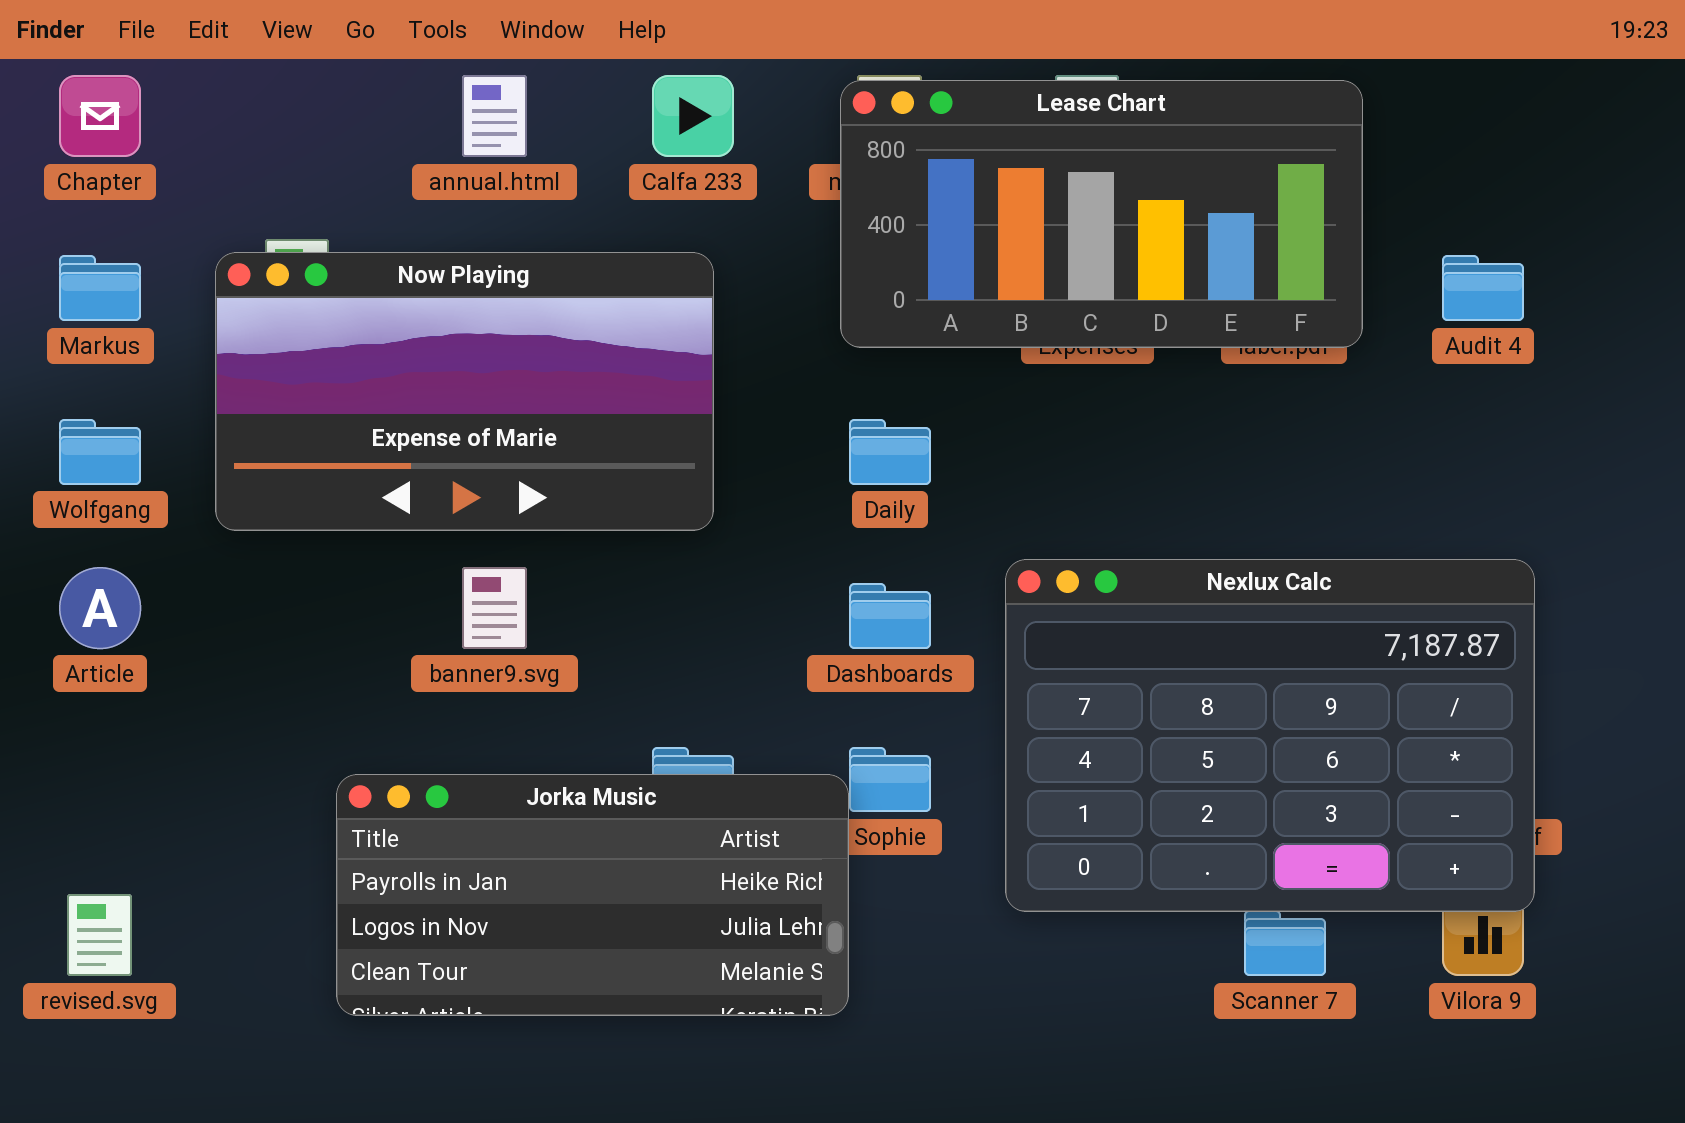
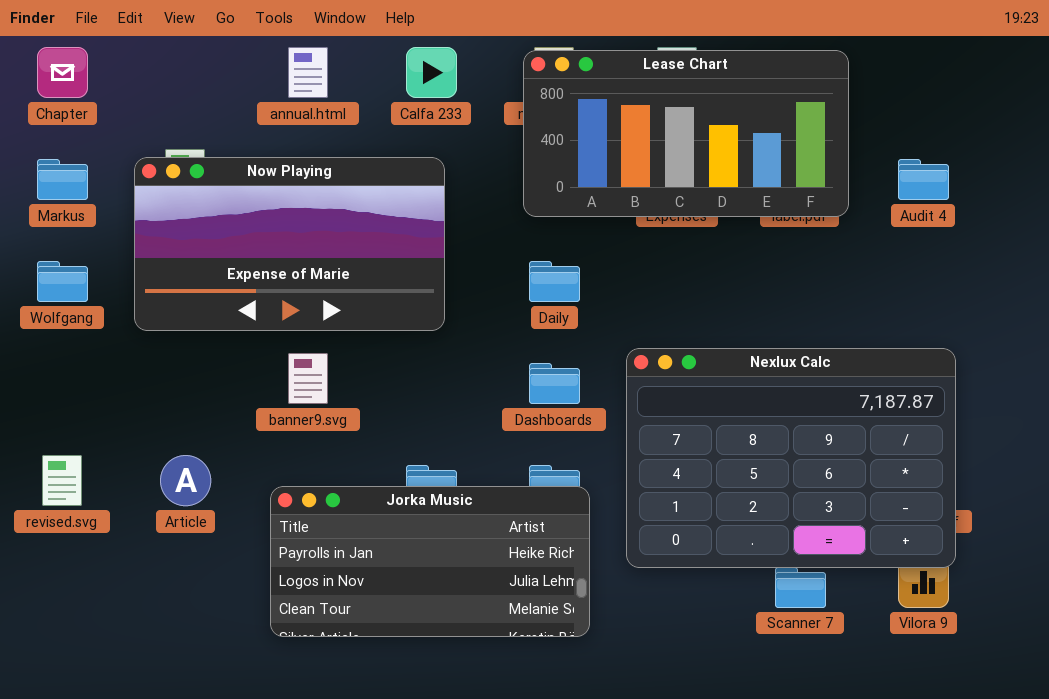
Article: [59,567,141,649] -> [160,455,211,506], moved
Jorka Music: [336,774,849,1016] -> [270,486,590,637], moved
revised.svg: [67,894,132,976] -> [42,455,82,506], moved

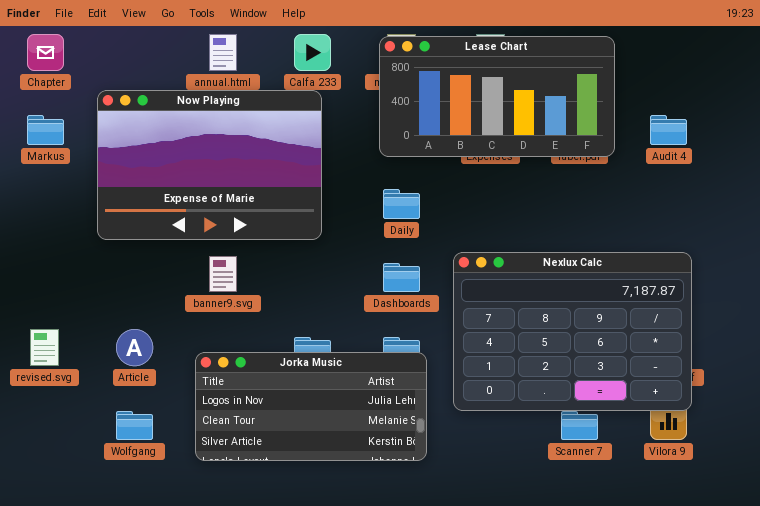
Now Playing: [134,157,445,331] -> [97,90,322,240], resized
Wolfgang: [37,261,88,302] -> [116,411,153,440], moved
Jorka Music: [270,486,590,637] -> [195,352,427,461], scrolled down 1 row

